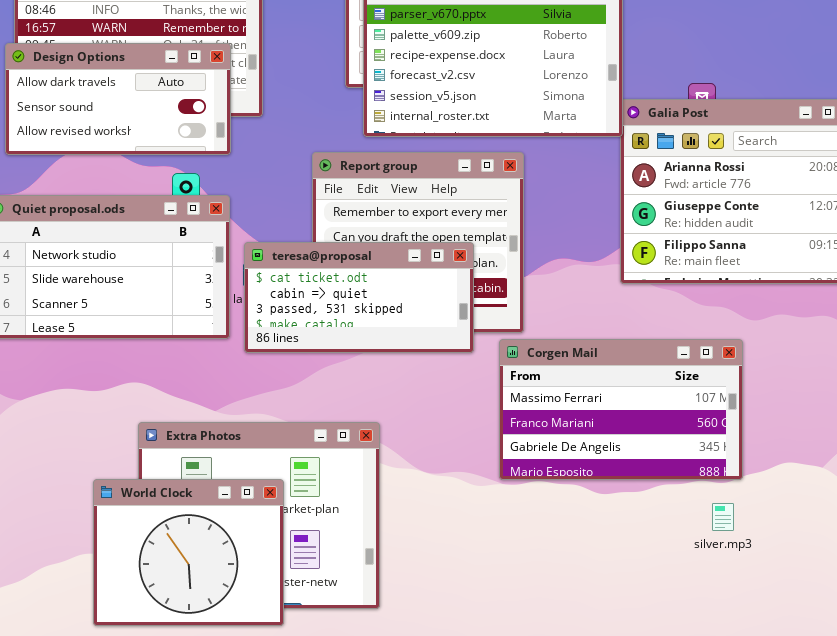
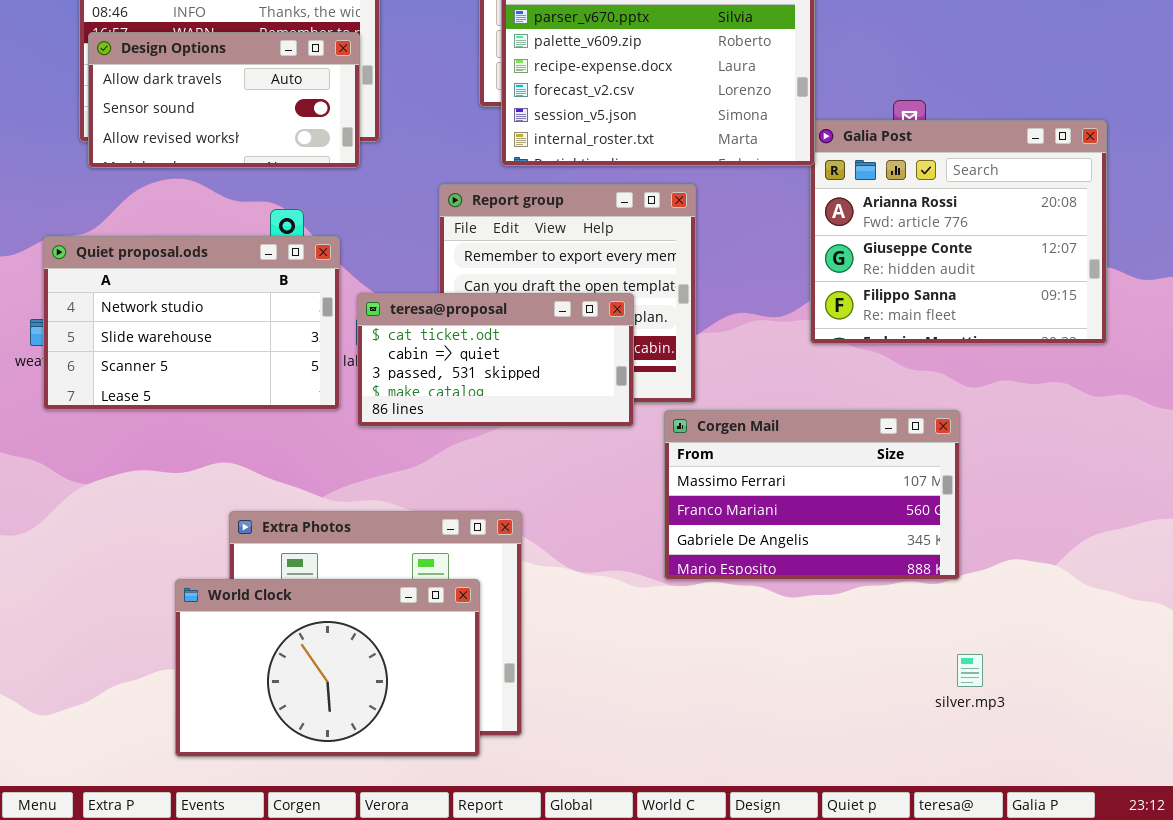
Design Options: [5,43,231,155] -> [88,32,360,168], moved
World Clock: [93,479,284,626] -> [175,579,480,757], resized
silver.mp3: [712,503,734,531] -> [957,654,983,687], moved

